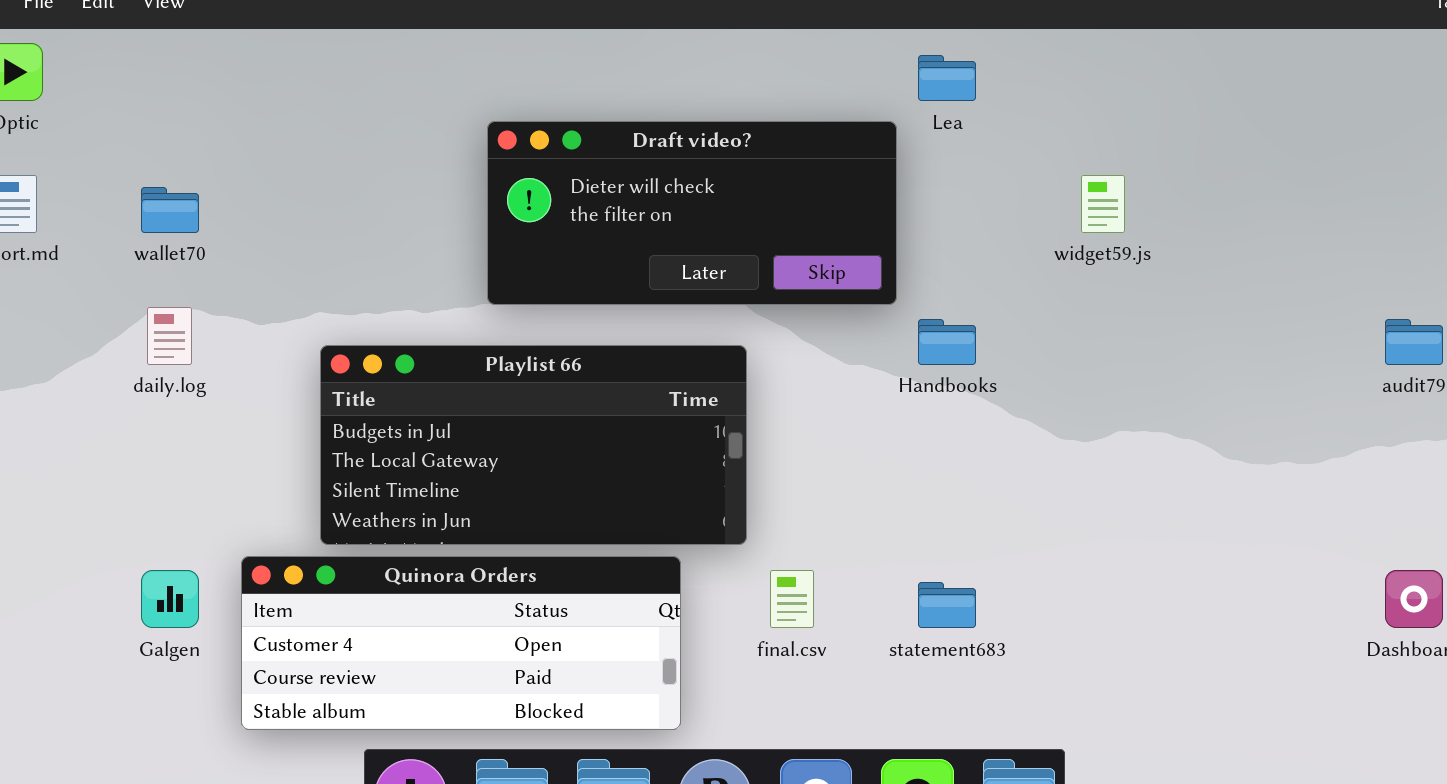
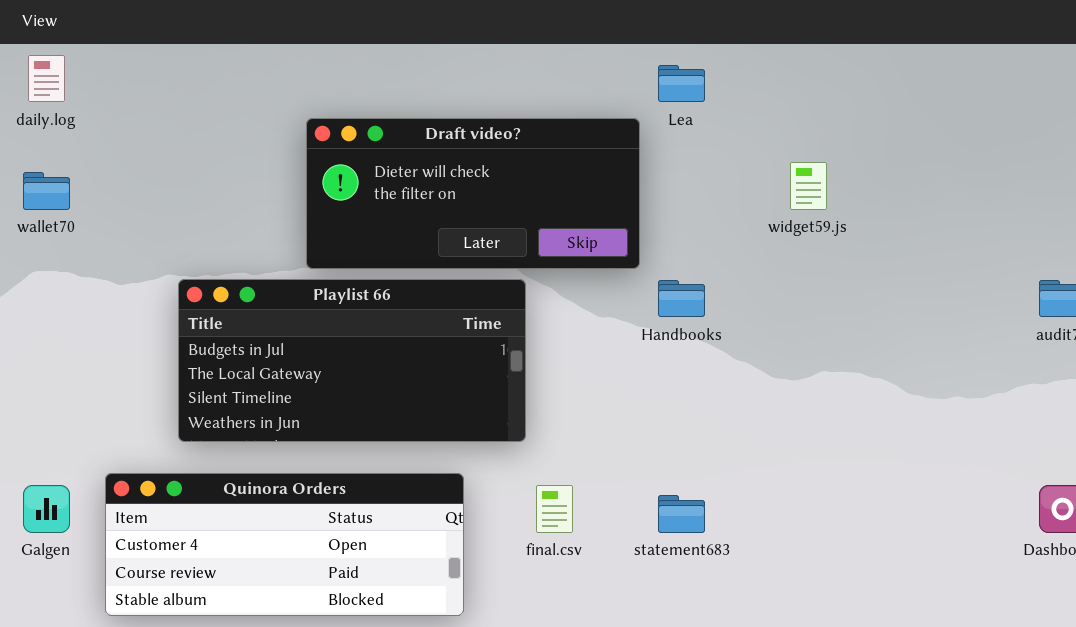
daily.log: [147,307,192,365] -> [28,55,65,102], moved
Playlist 66: [320,345,747,545] -> [178,279,526,442], moved

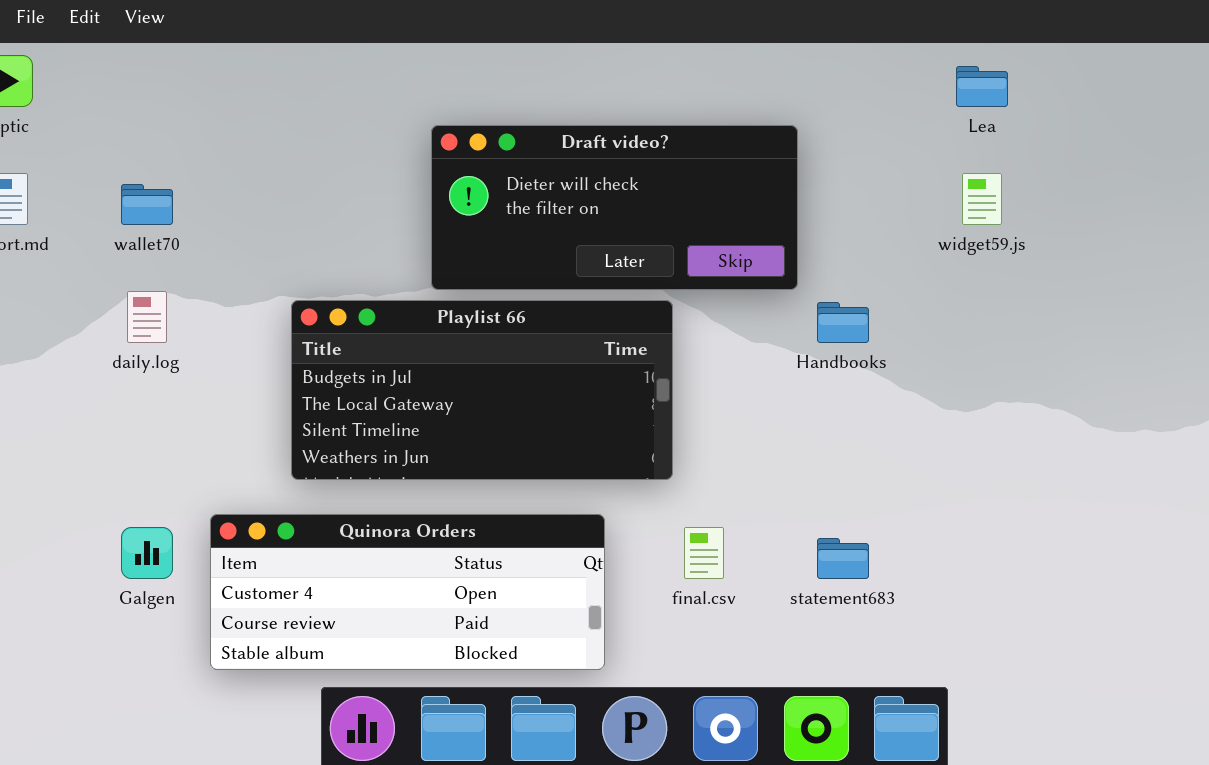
daily.log: [28,55,65,102] -> [127,291,167,343], moved
Lea: [658,65,705,102] -> [956,66,1008,107], moved

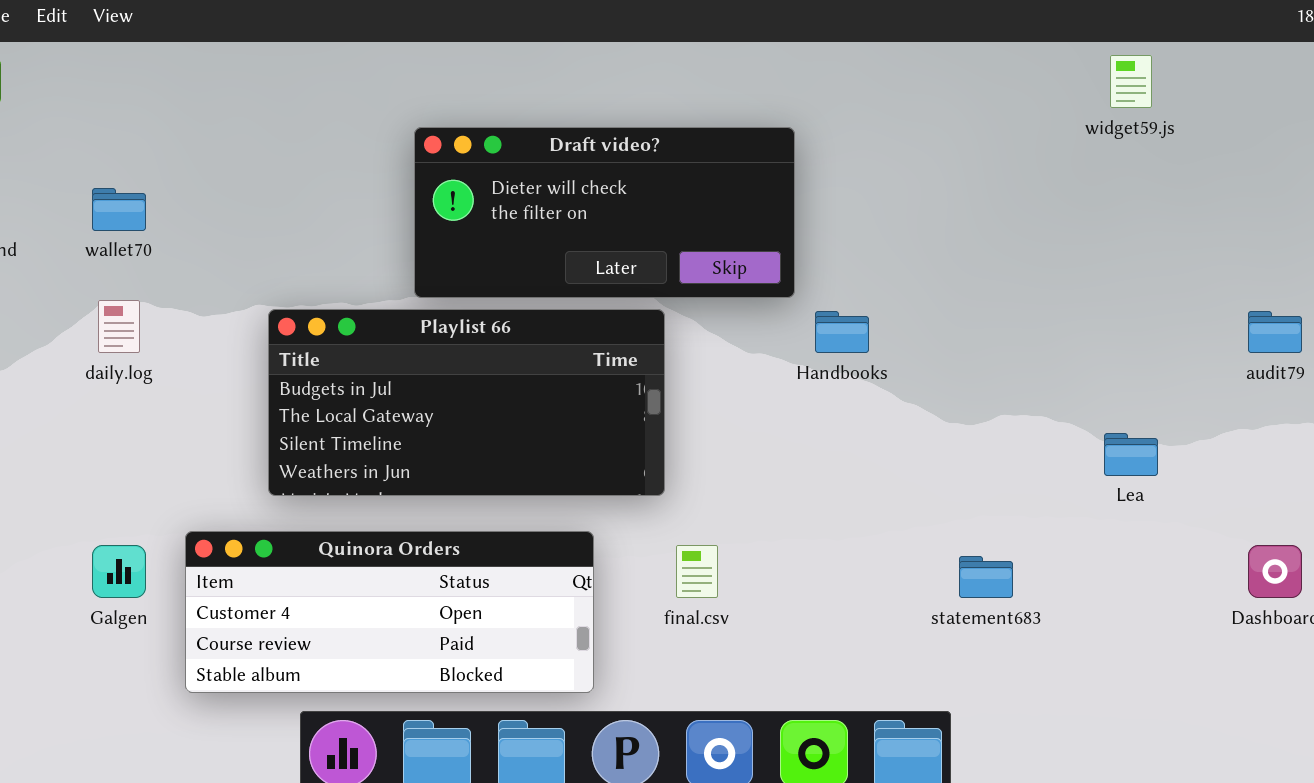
Lea: [956,66,1008,107] -> [1104,433,1158,476], moved
widget59.js: [962,173,1002,225] -> [1110,55,1152,108], moved
statement683: [817,538,869,579] -> [959,556,1013,598], moved

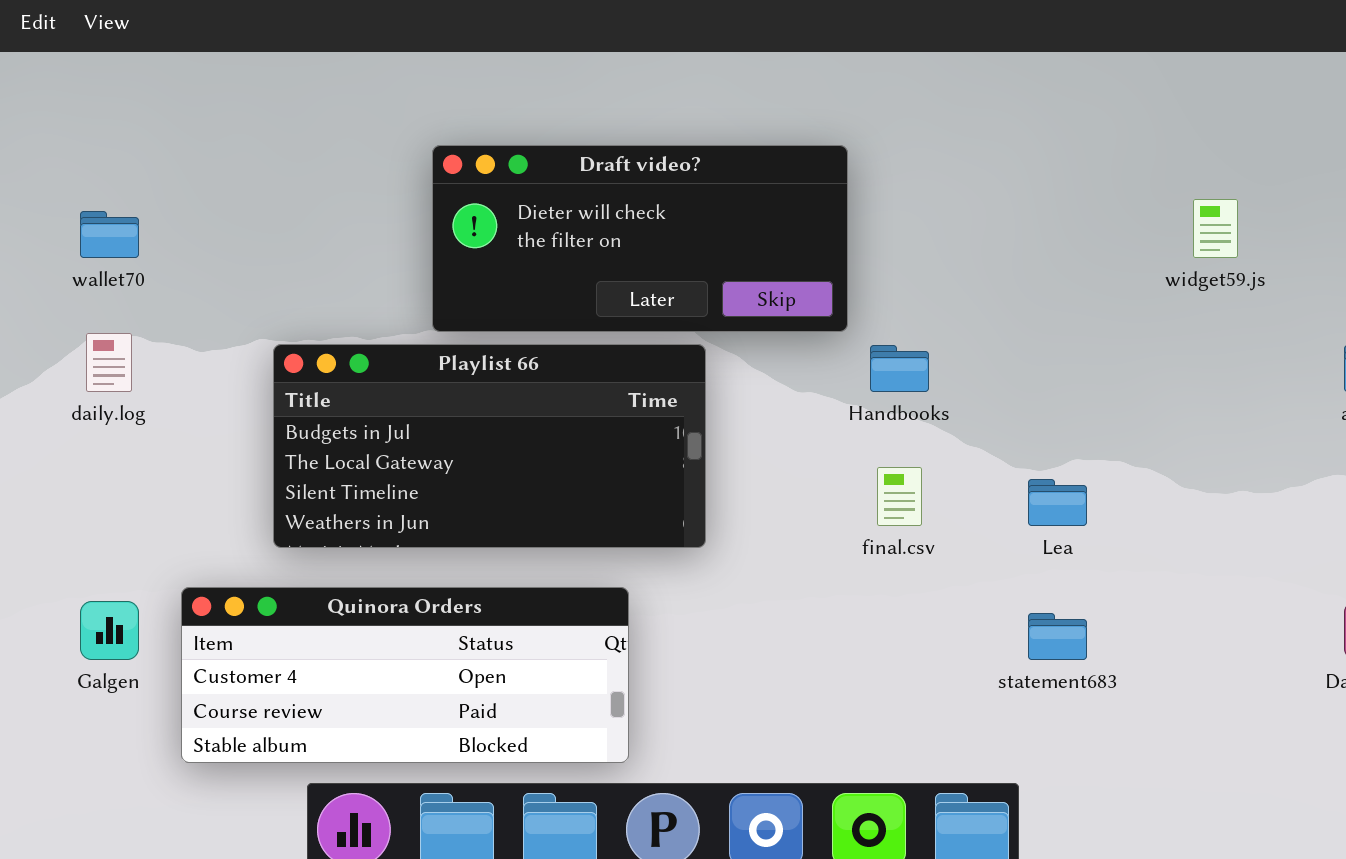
widget59.js: [1110,55,1152,108] -> [1193,199,1238,258], moved
Lea: [1104,433,1158,476] -> [1028,479,1087,526], moved
final.csv: [676,545,718,598] -> [877,467,922,526], moved

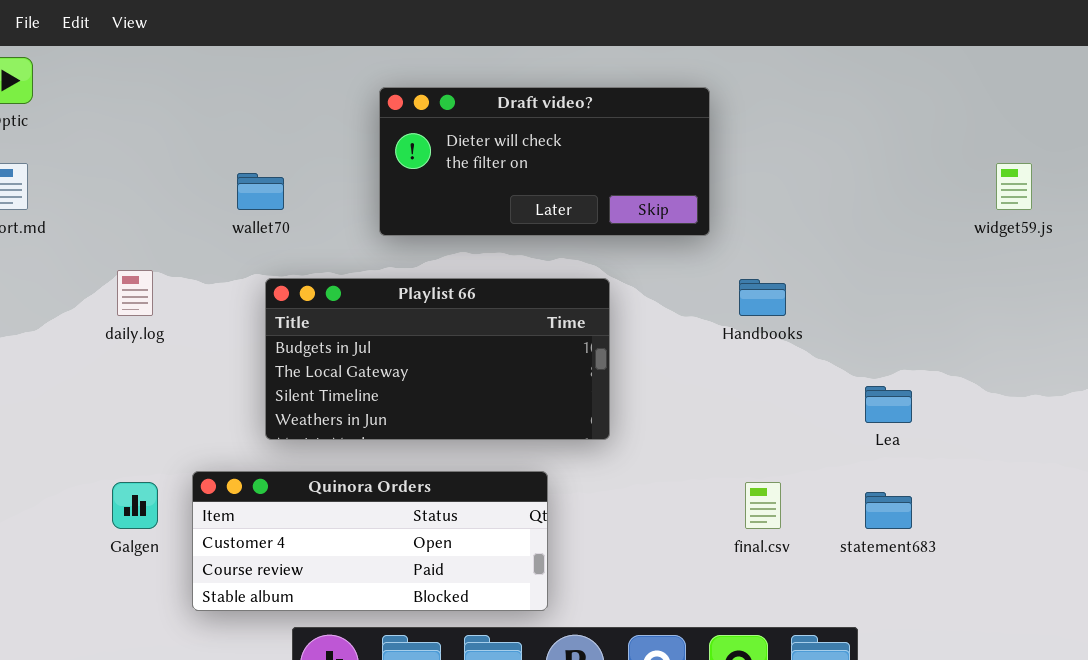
Draft video?: [432,145,848,332] -> [379,87,710,236], moved
wallet70: [80,211,139,258] -> [237,173,284,210], moved
final.csv: [877,467,922,526] -> [745,482,781,529], moved

